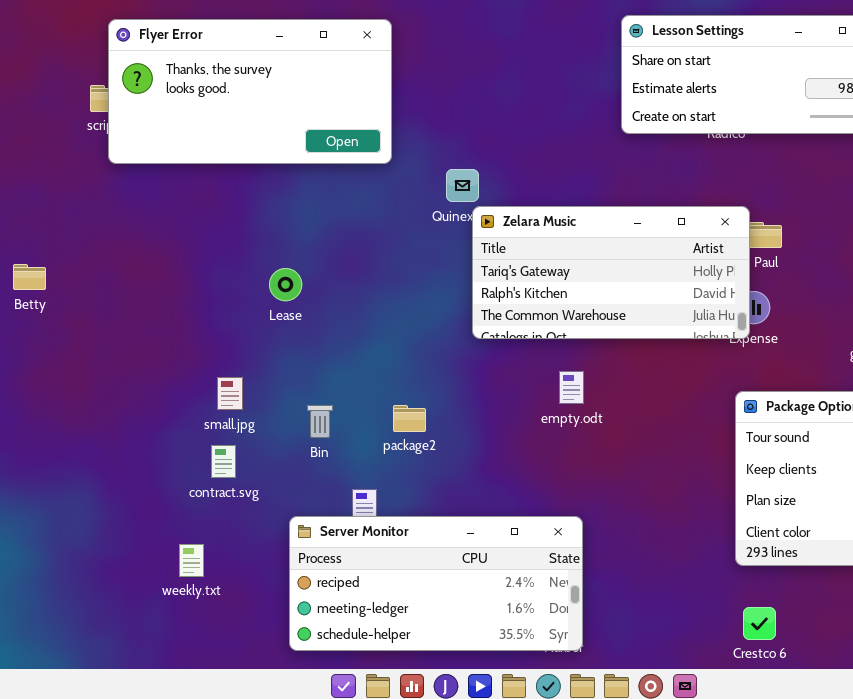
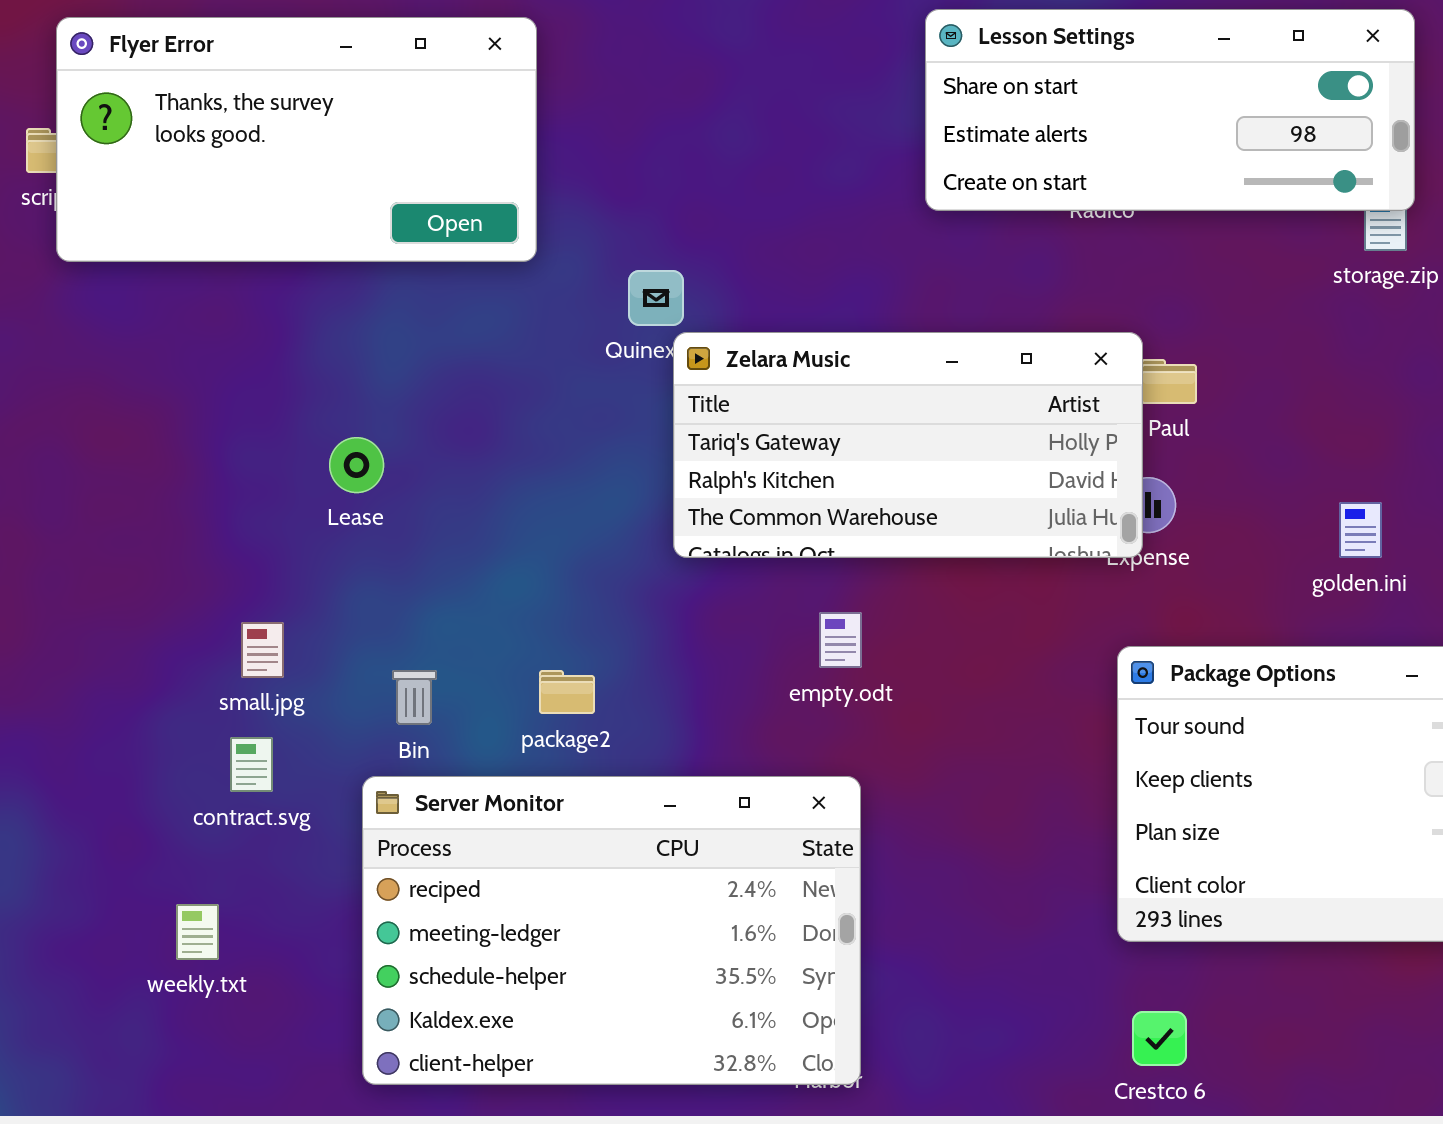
Server Monitor: [289,516,583,651] -> [362,776,861,1085], resized

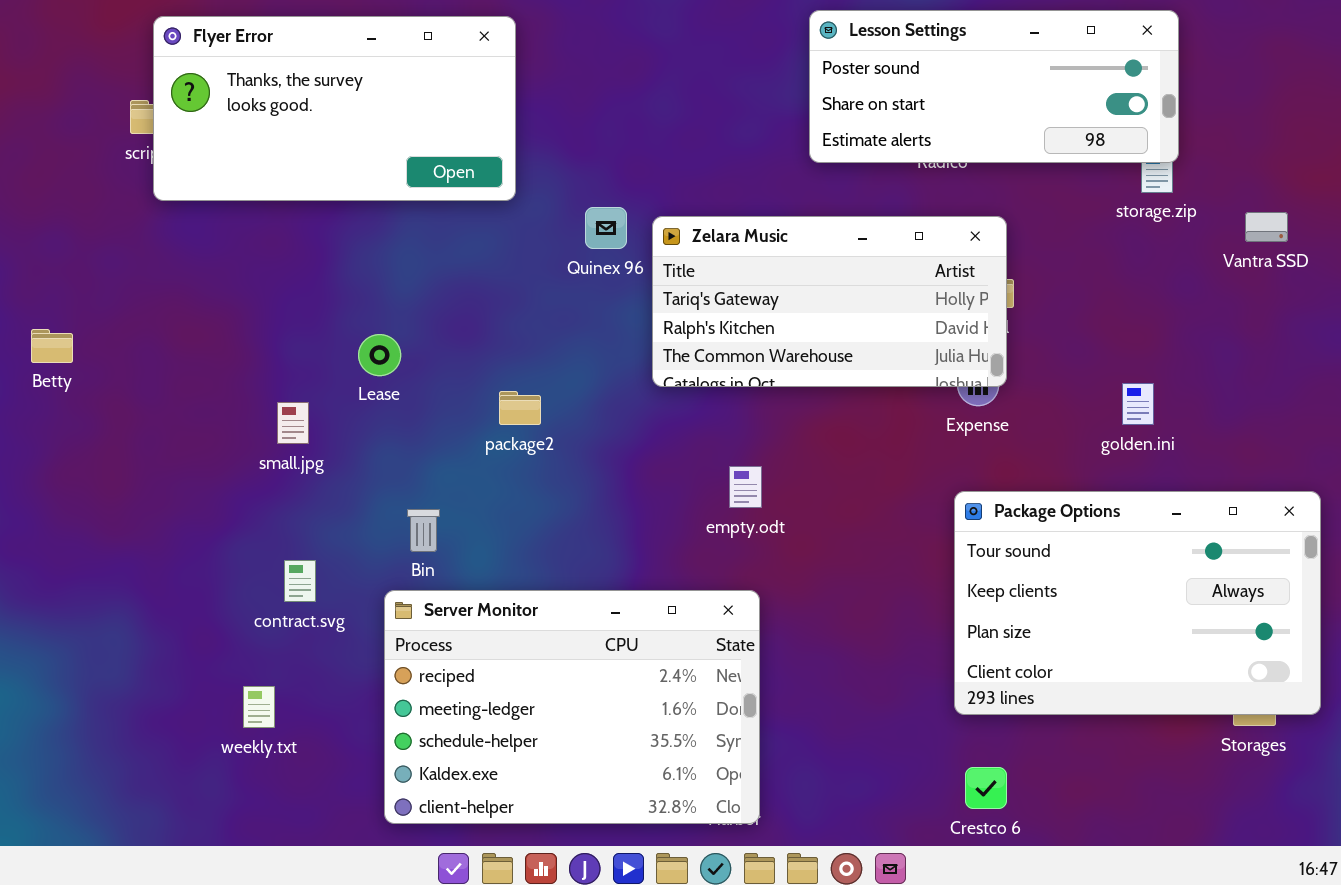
Lesson Settings: [925,9,1415,211] -> [809,10,1179,163], scrolled up 1 row
Zelara Music: [673,332,1143,558] -> [652,216,1007,387], moved
small.jpg: [241,622,284,678] -> [277,402,309,444], moved
package2: [539,670,595,714] -> [499,391,541,425], moved

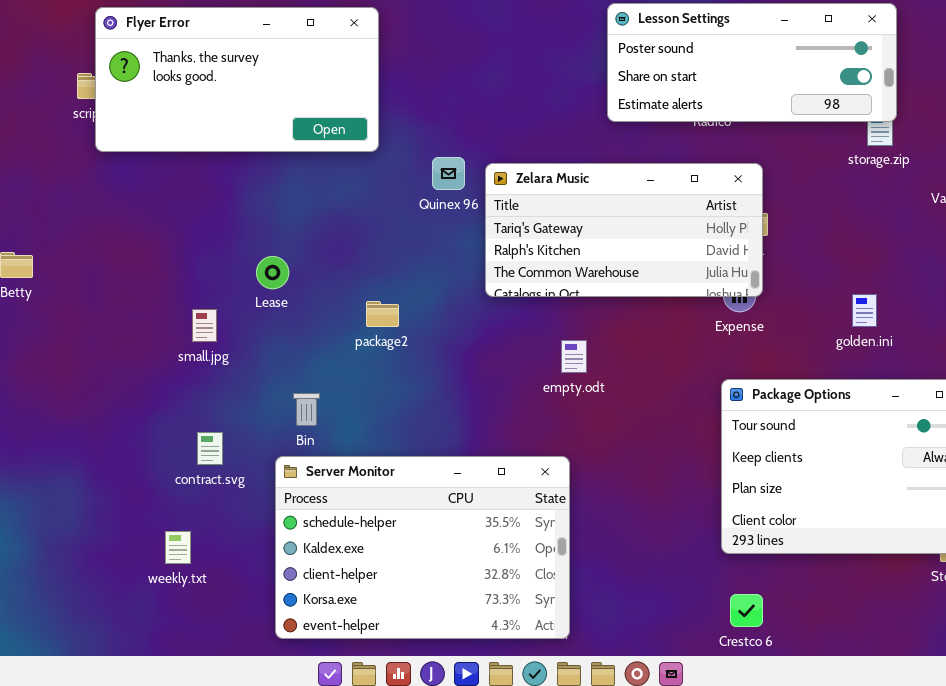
empty.odt: [729,466,762,508] -> [561,340,587,373], moved
Server Monitor: [384,590,760,824] -> [275,456,570,639], scrolled down 2 rows

